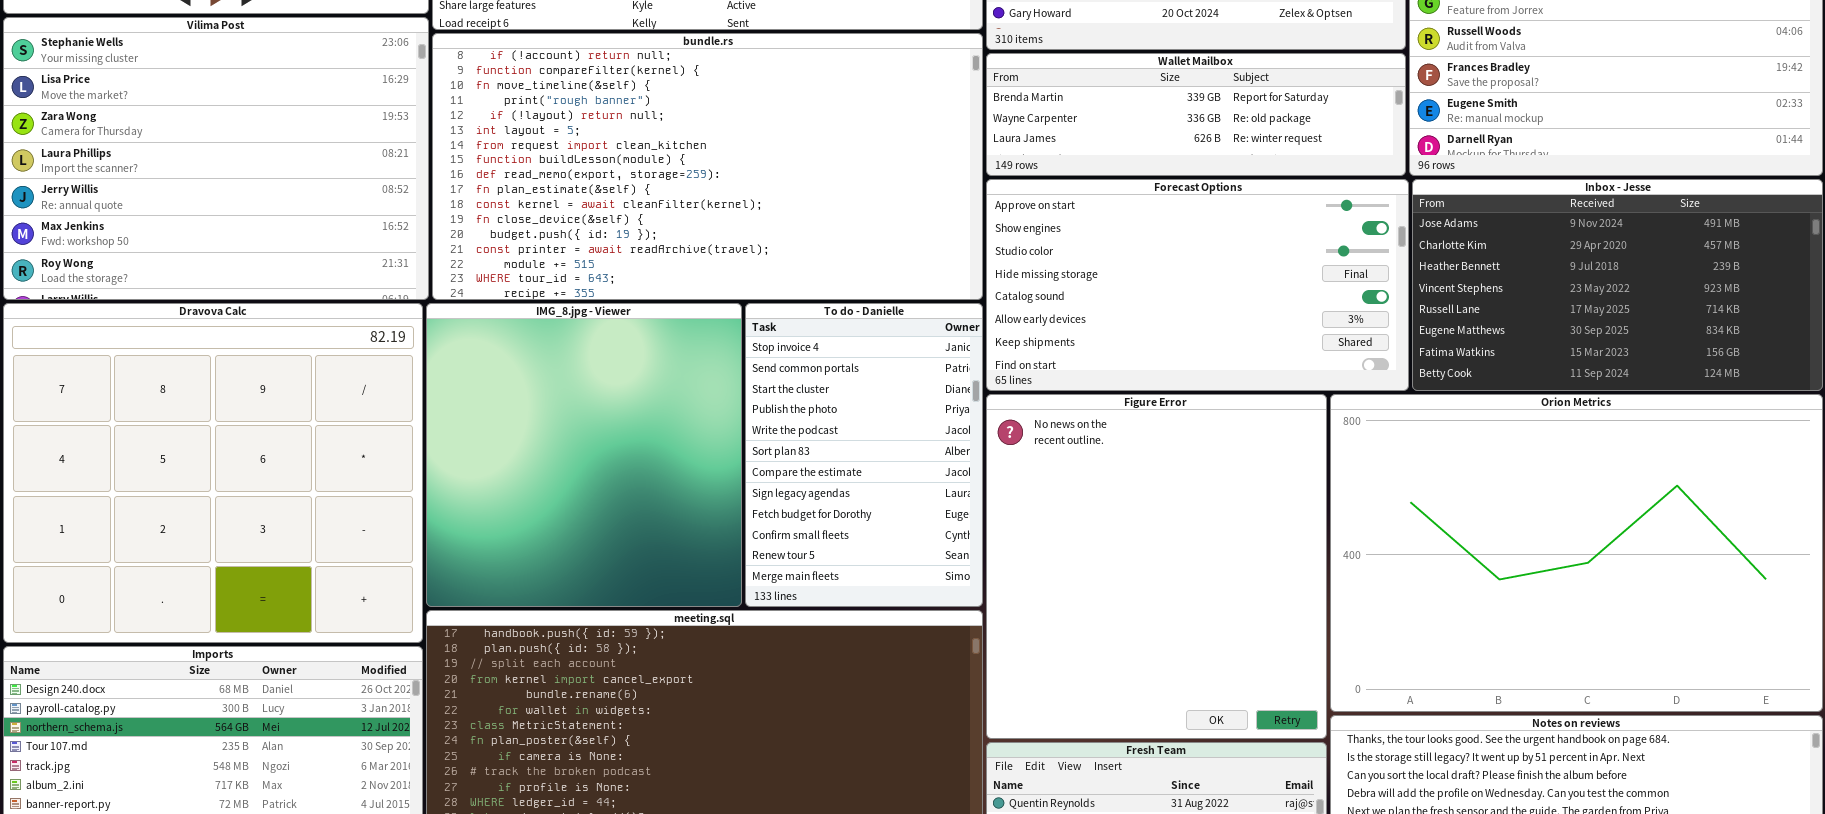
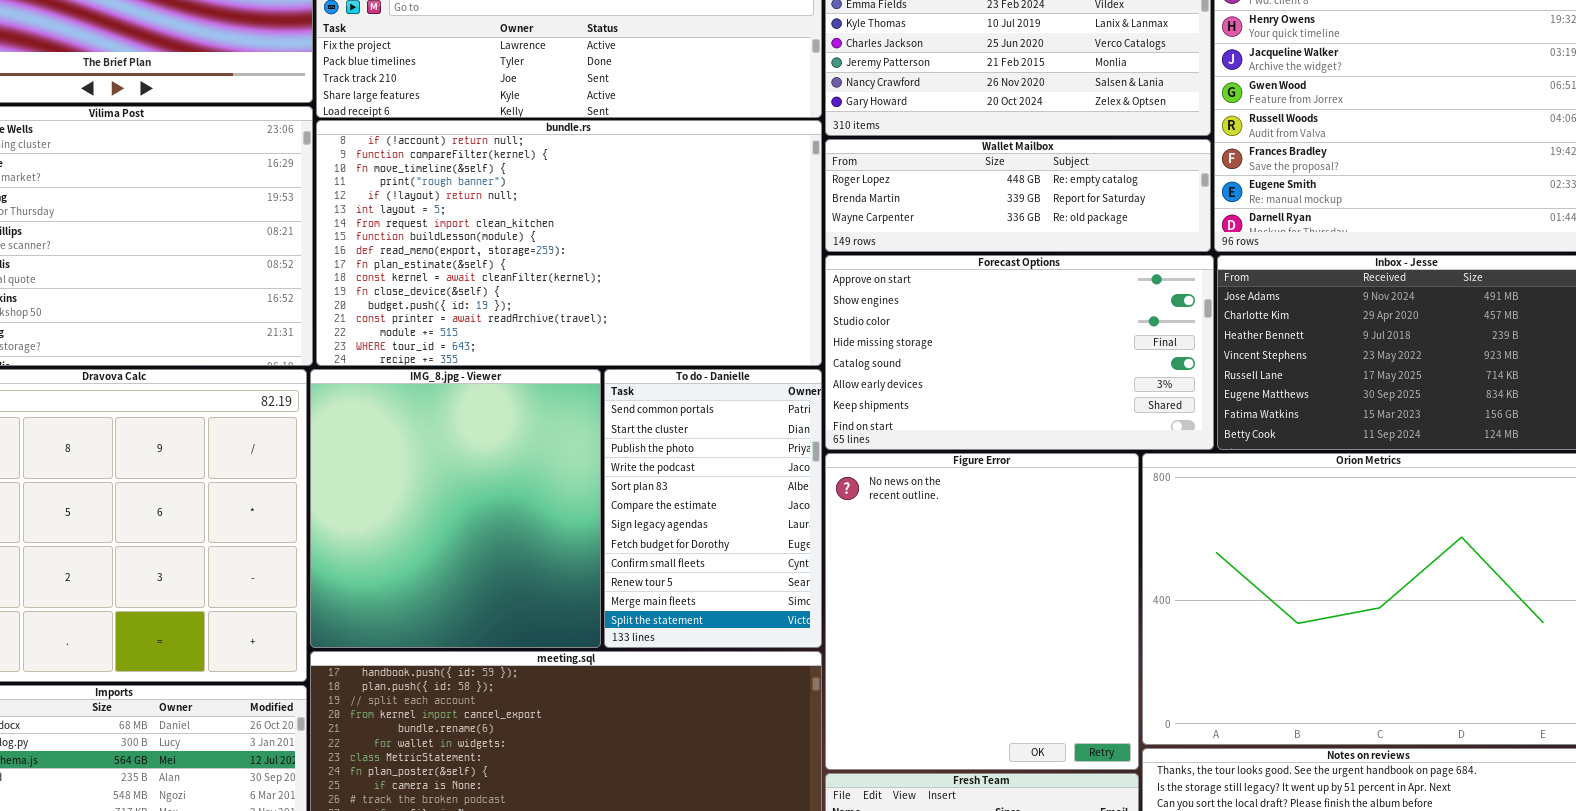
Wallet Mailbox: [986,53,1406,176] -> [825,139,1211,252], scrolled up 1 row
To do - Danielle: [745,303,983,607] -> [604,369,822,648], scrolled down 1 row

